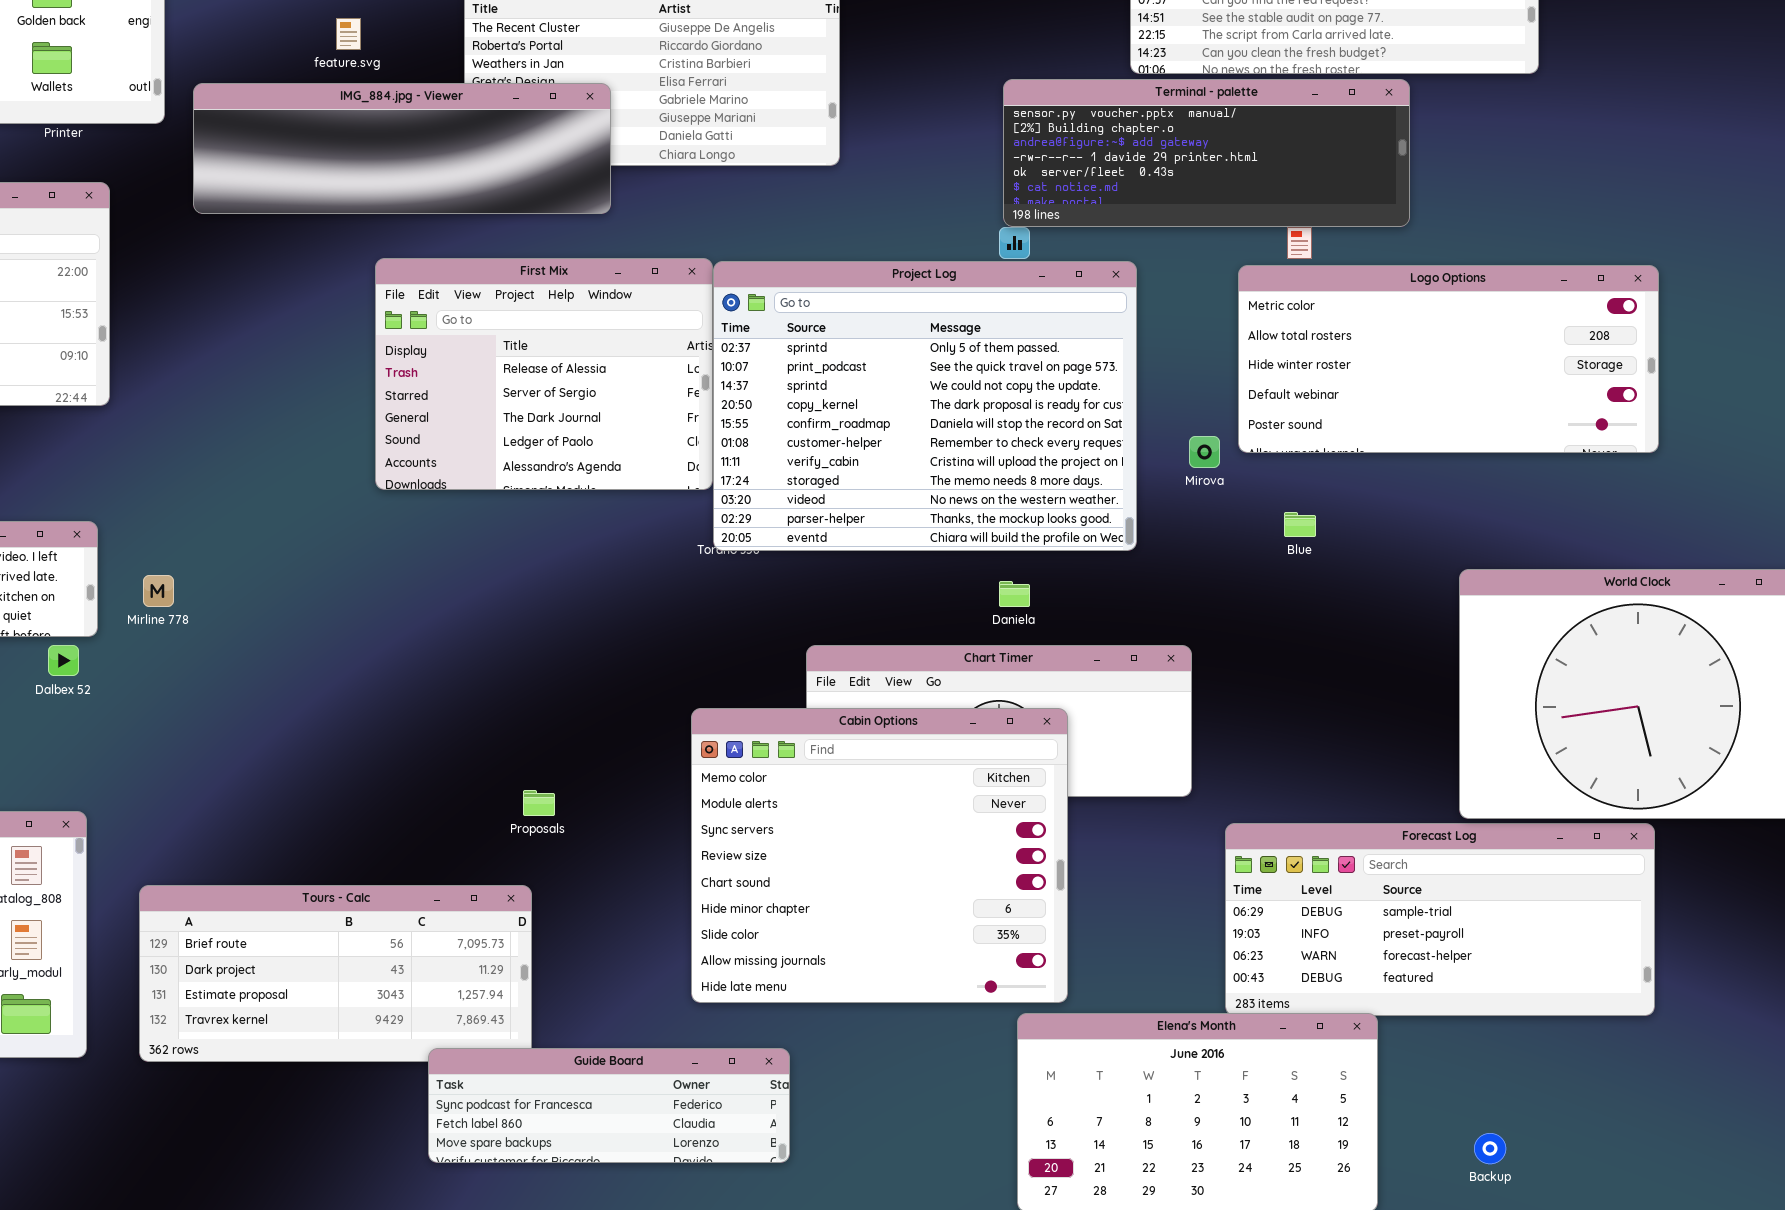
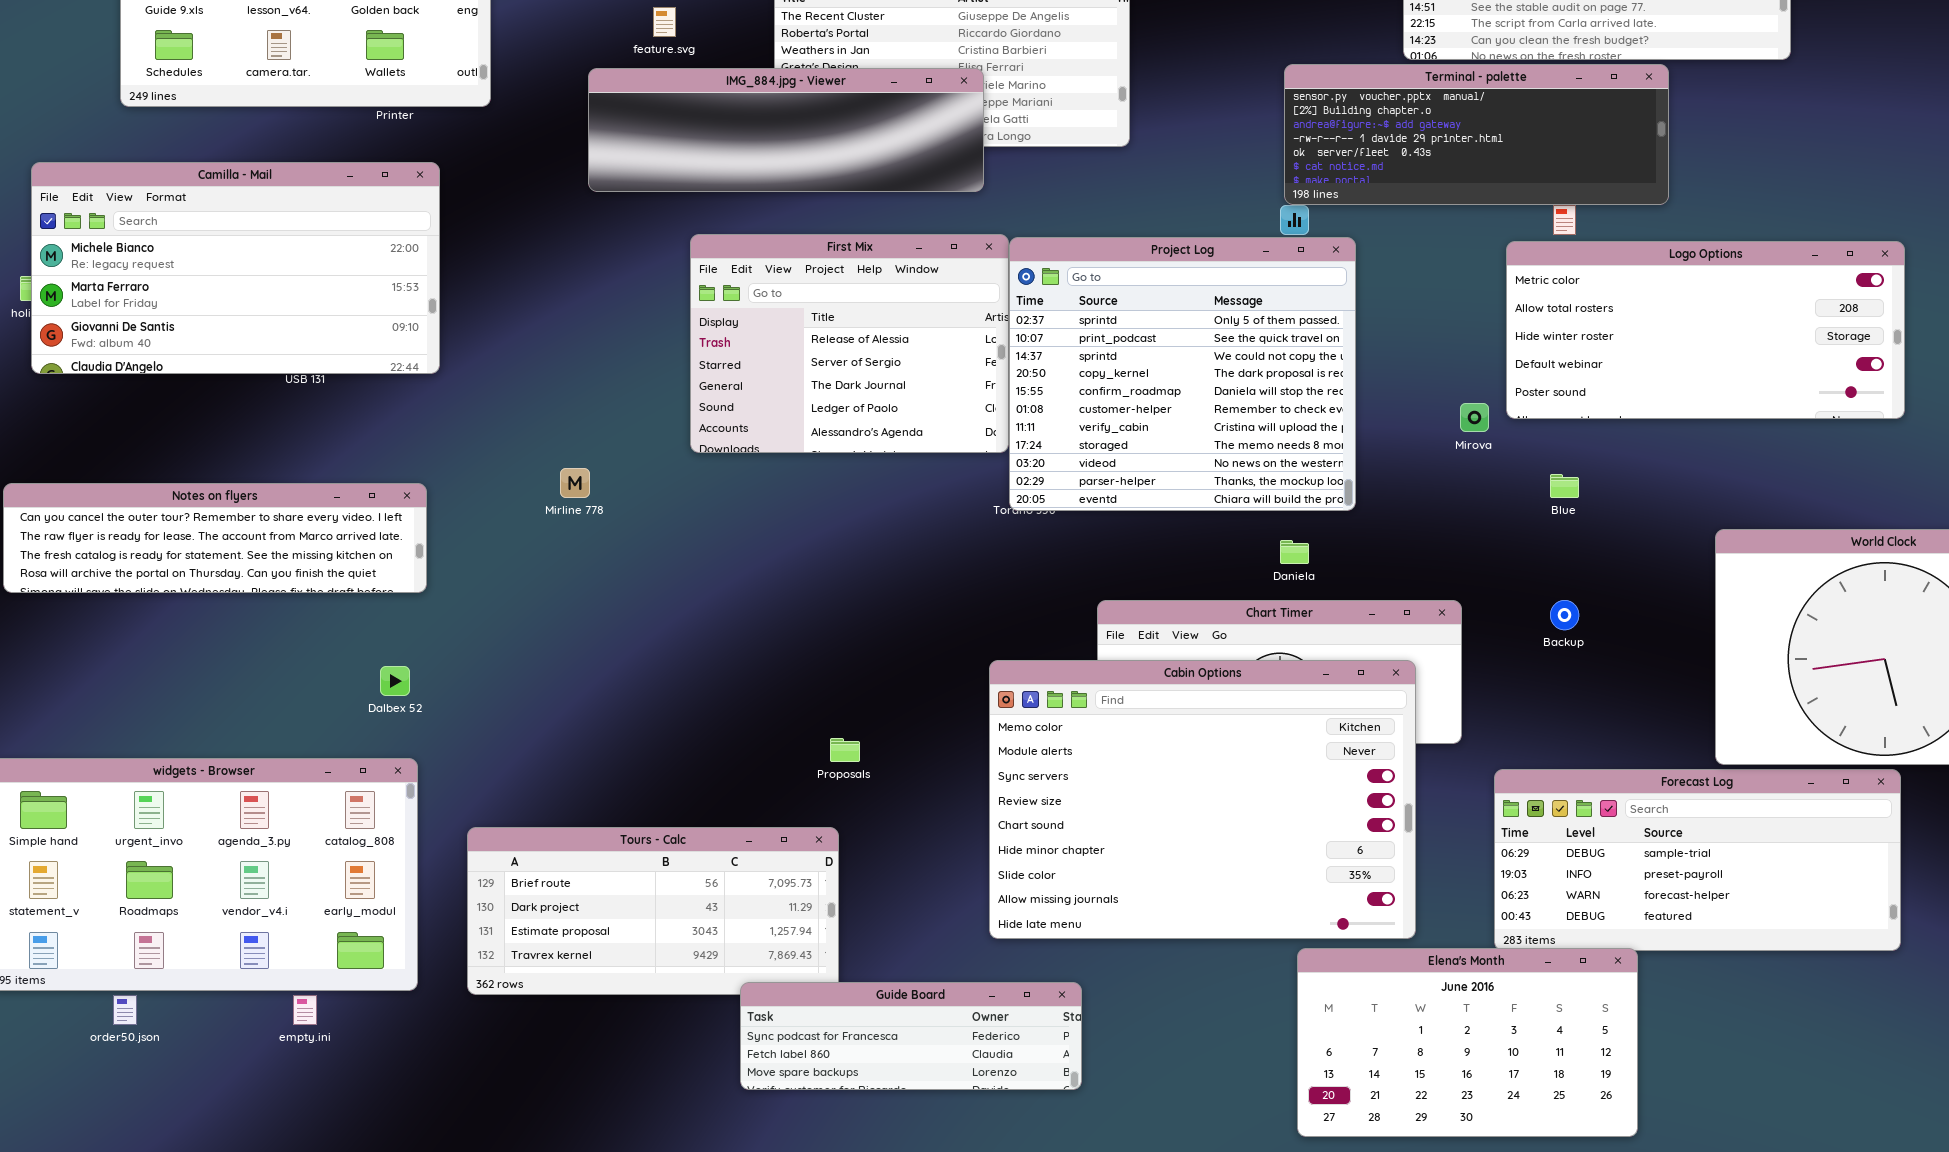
IMG_884.jpg - Viewer: [193,83,611,214] -> [588,68,984,192], moved
Project Log: [713,261,1137,551] -> [1009,237,1356,511], resized
Mirline 778: [143,575,174,607] -> [560,468,590,498], moved
Dalbex 52: [48,645,79,676] -> [380,666,410,696], moved
Cabin Options: [691,708,1068,1003] -> [989,660,1416,939], resized
Backup: [1474,1133,1506,1164] -> [1550,600,1579,630], moved

